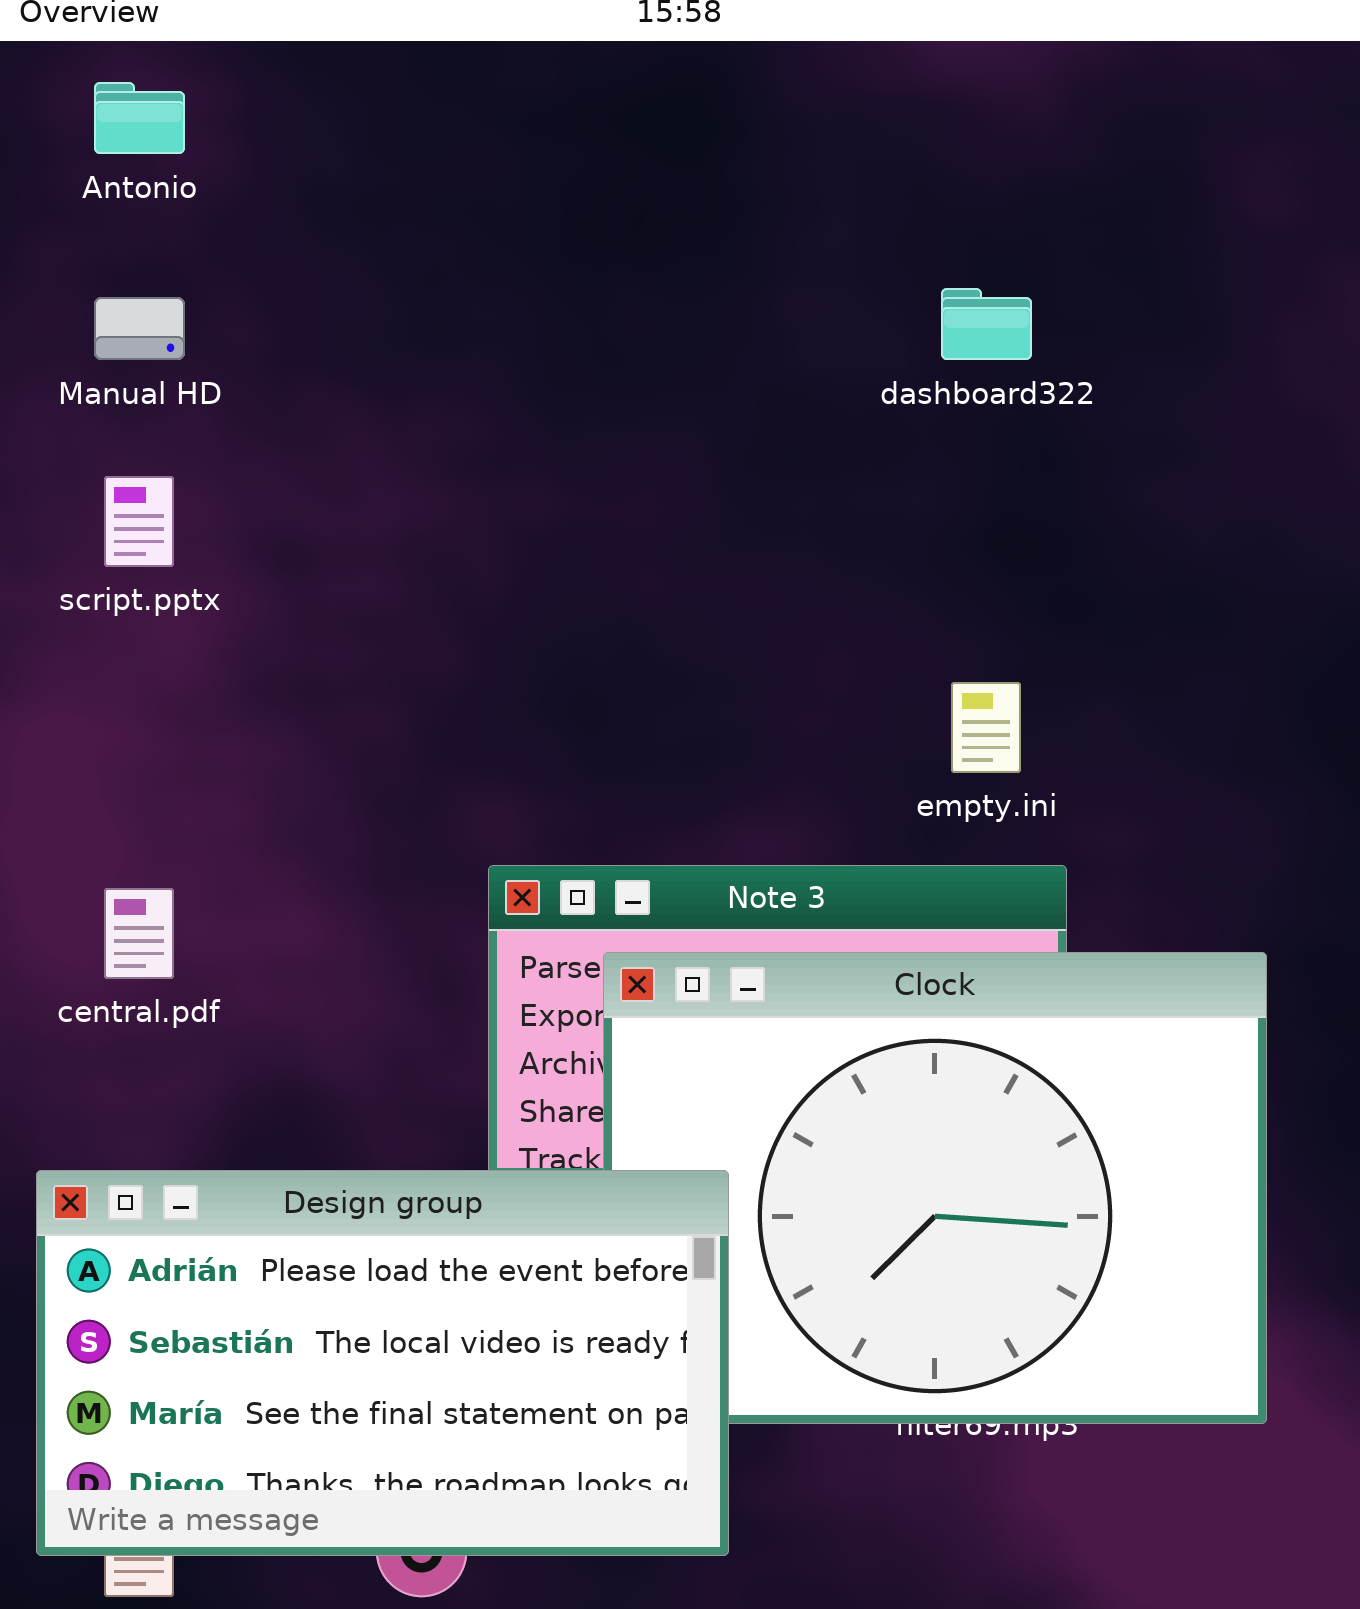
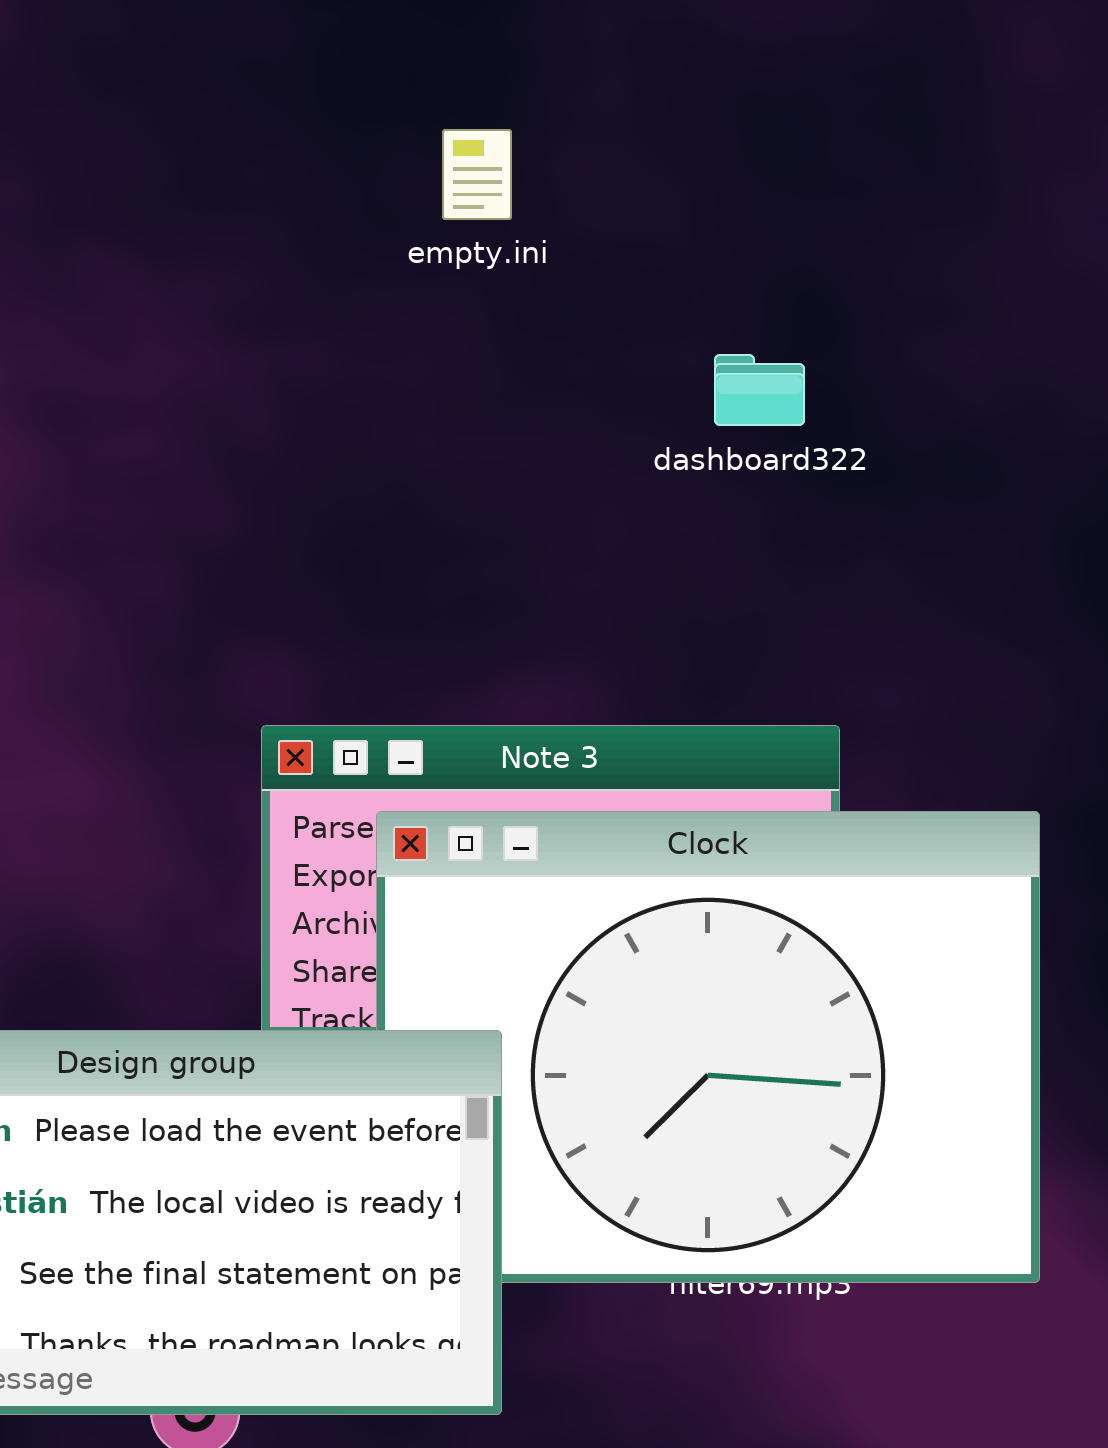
dashboard322: [941,288,1032,360] -> [714,354,805,426], moved
empty.ini: [951,682,1021,773] -> [442,129,512,220], moved

